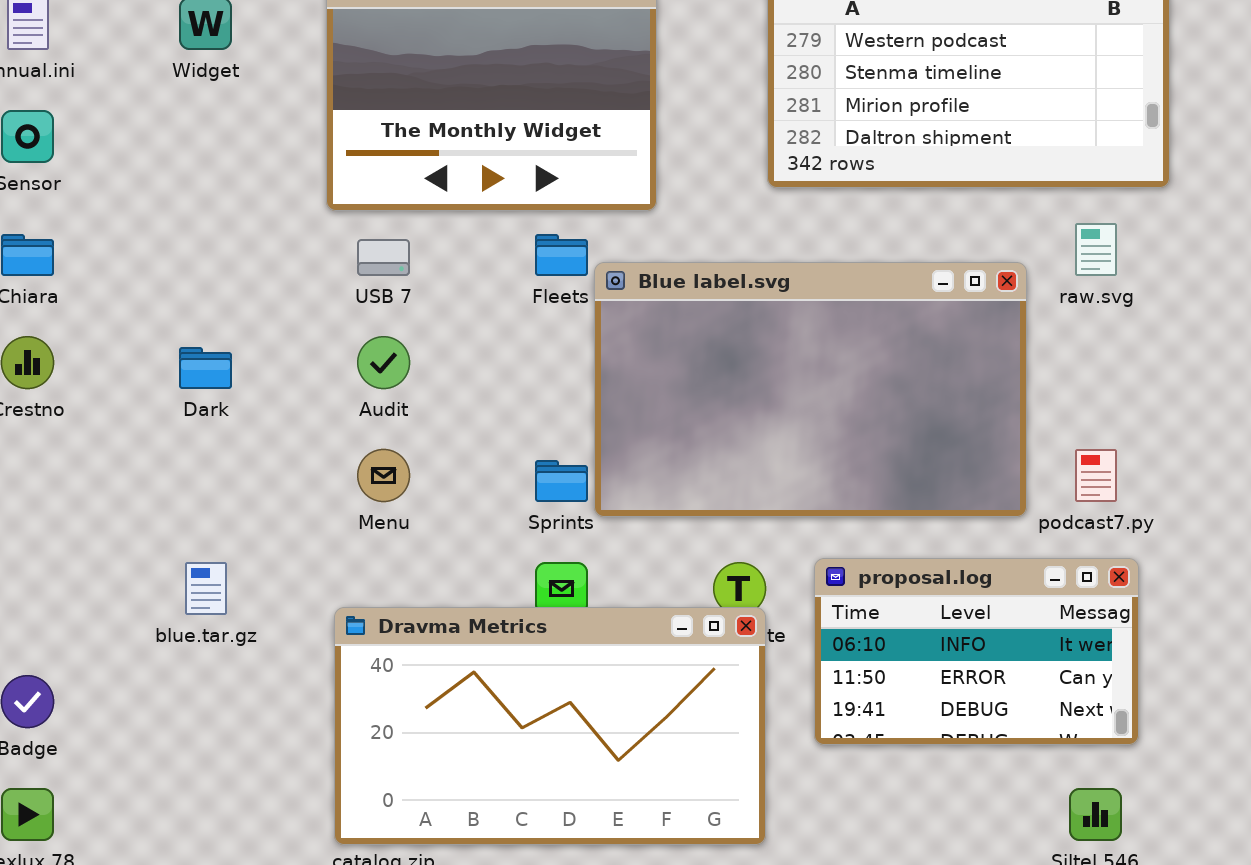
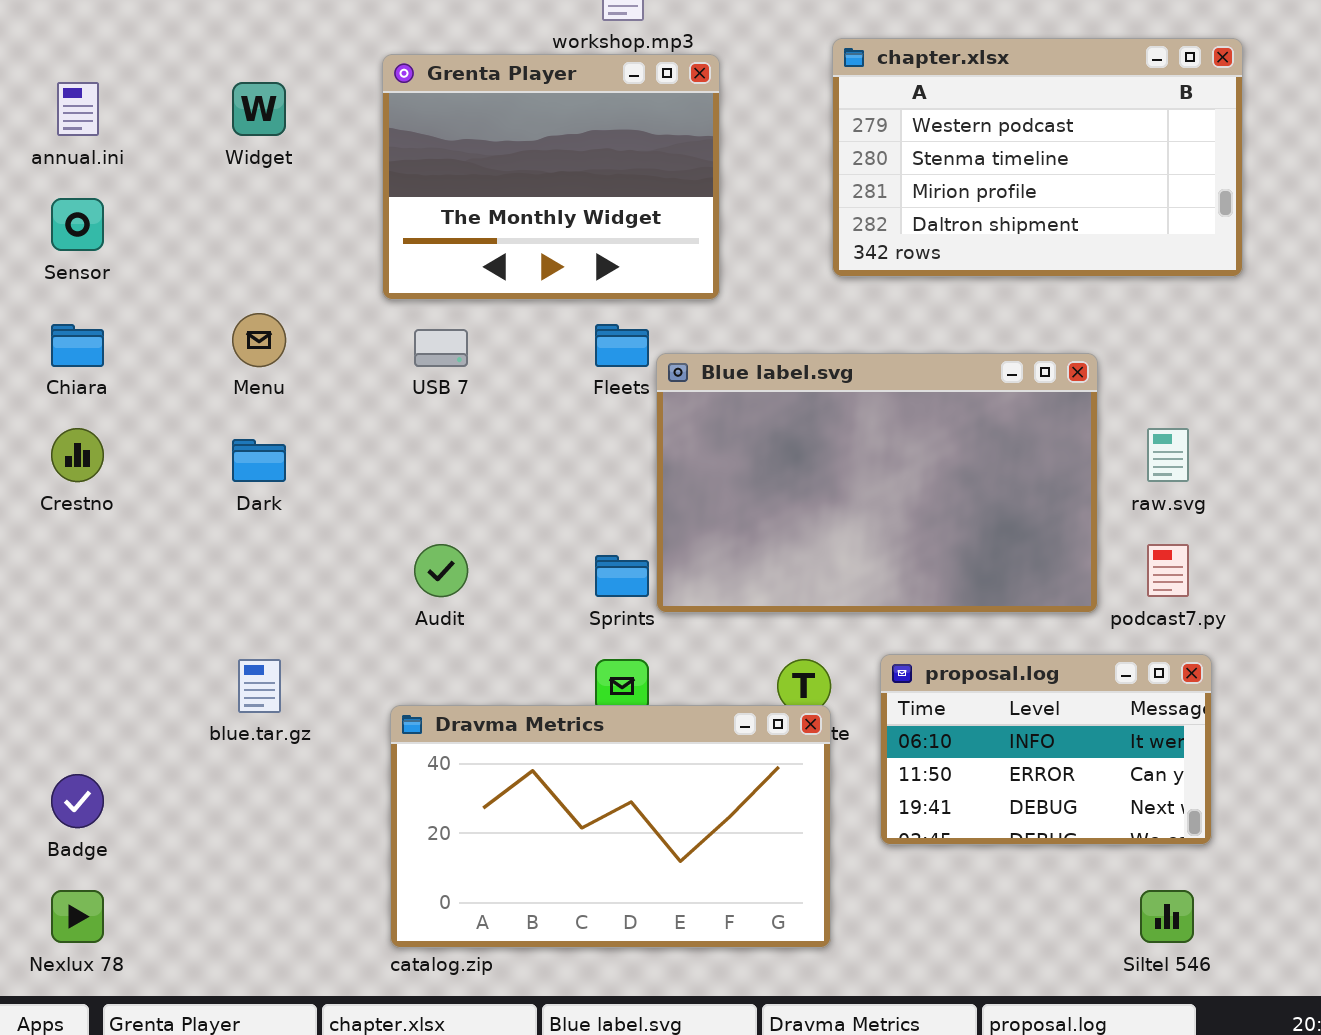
raw.svg: [1075,223,1117,276] -> [1147,428,1189,482], moved
Audit: [357,336,410,389] -> [414,544,468,597], moved
Menu: [357,449,410,502] -> [232,313,286,367], moved

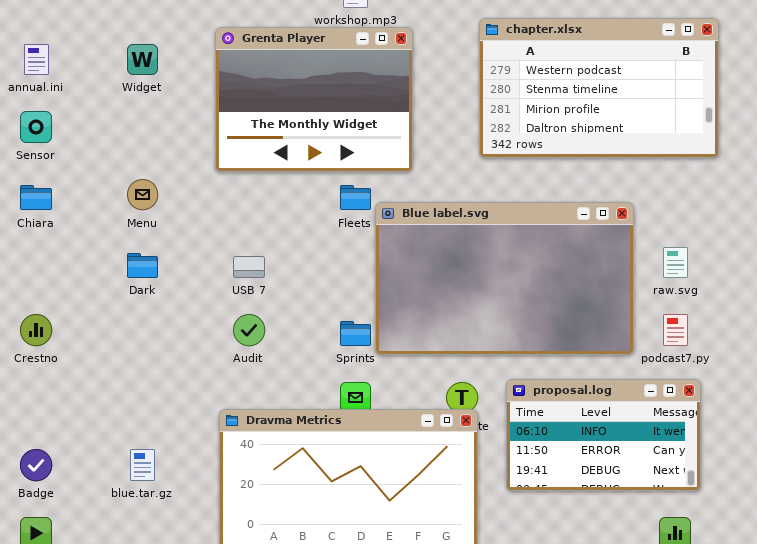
USB 7: [414,329,468,367] -> [233,256,265,278], moved
Crestno: [51,428,104,482] -> [20,314,52,346], moved
blue.tar.gz: [238,659,281,713] -> [130,449,155,481], moved

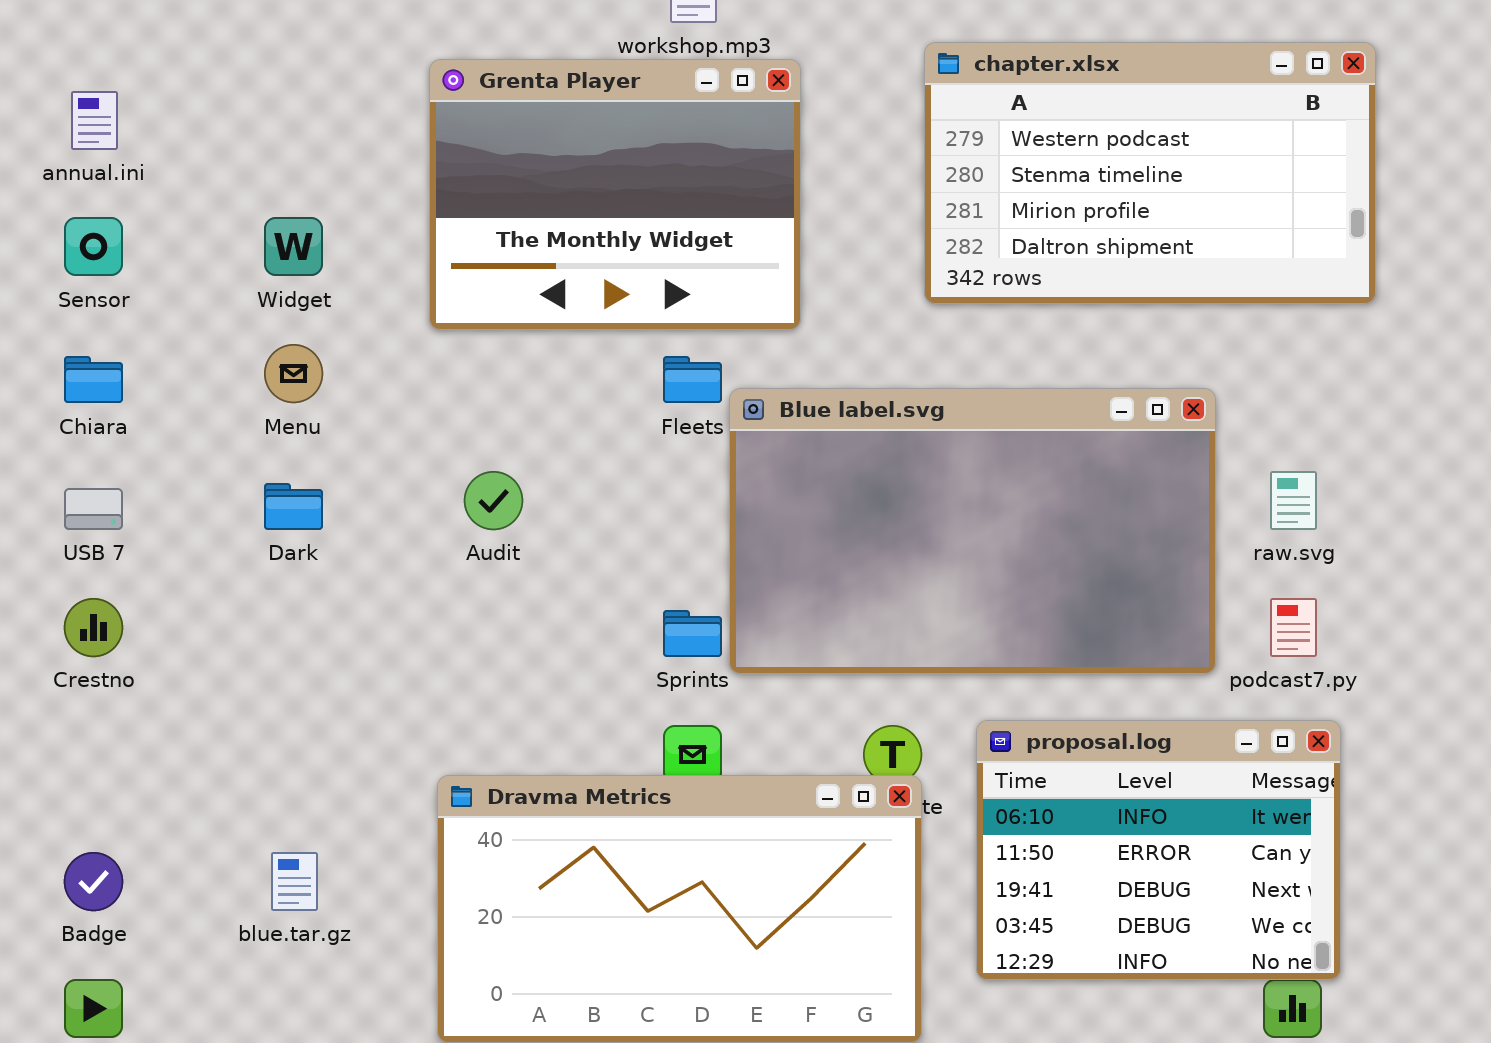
Widget: [127,44,158,75] -> [264,217,323,276], moved
USB 7: [233,256,265,278] -> [64,488,123,530], moved
Audit: [233,314,265,346] -> [464,471,523,530], moved
proposal.log: [506,379,701,491] -> [976,720,1341,980], resized

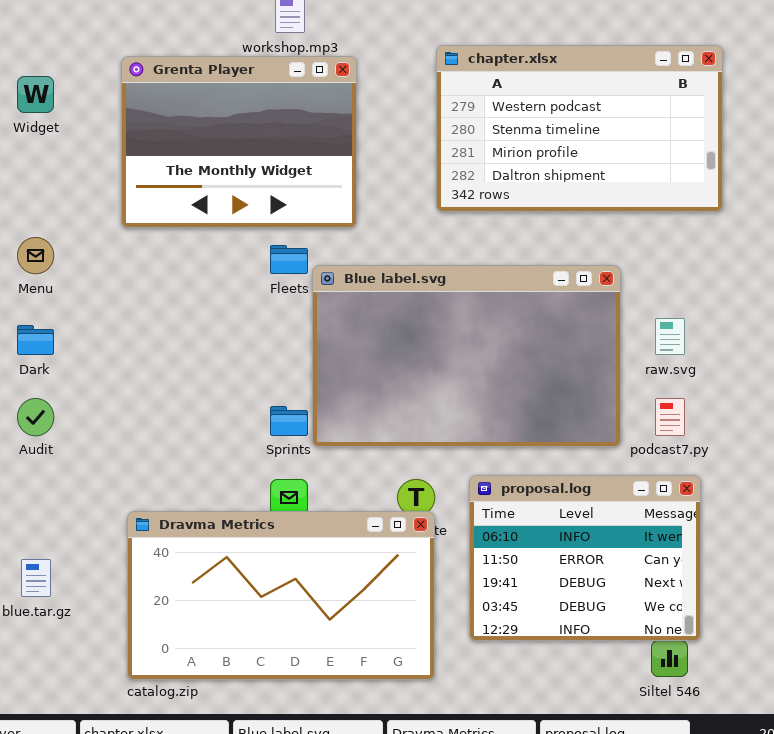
Widget: [264,217,323,276] -> [17,76,54,113], moved
Audit: [464,471,523,530] -> [17,398,54,436], moved

